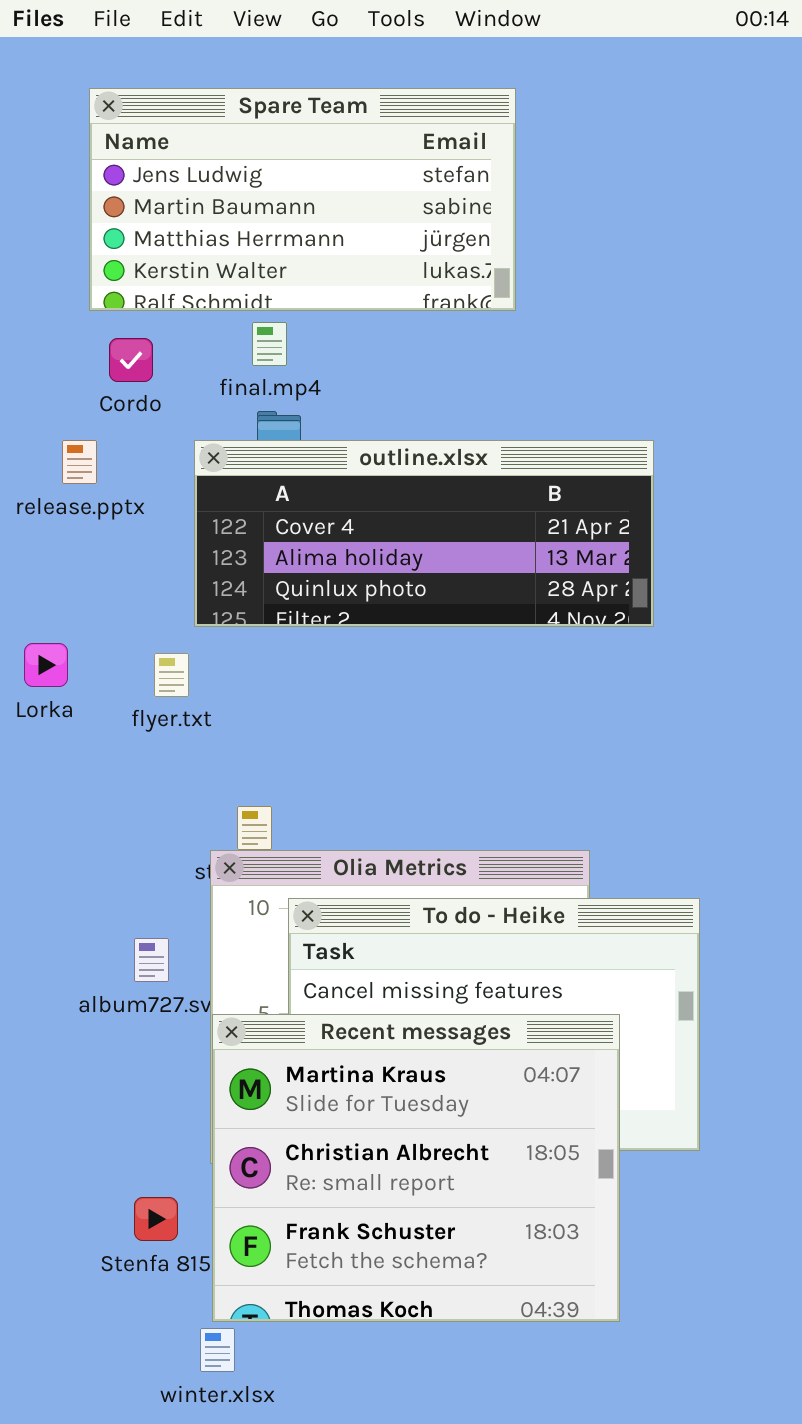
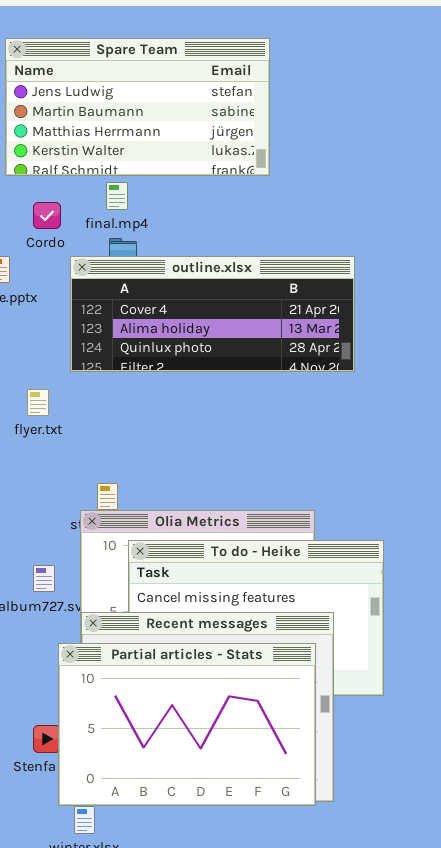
Cordo: [109,338,153,382] -> [33,202,61,229], moved
flyer.txt: [154,653,189,697] -> [27,389,49,416], moved
Partial articles - Stats: none -> [58,643,316,806], opened

